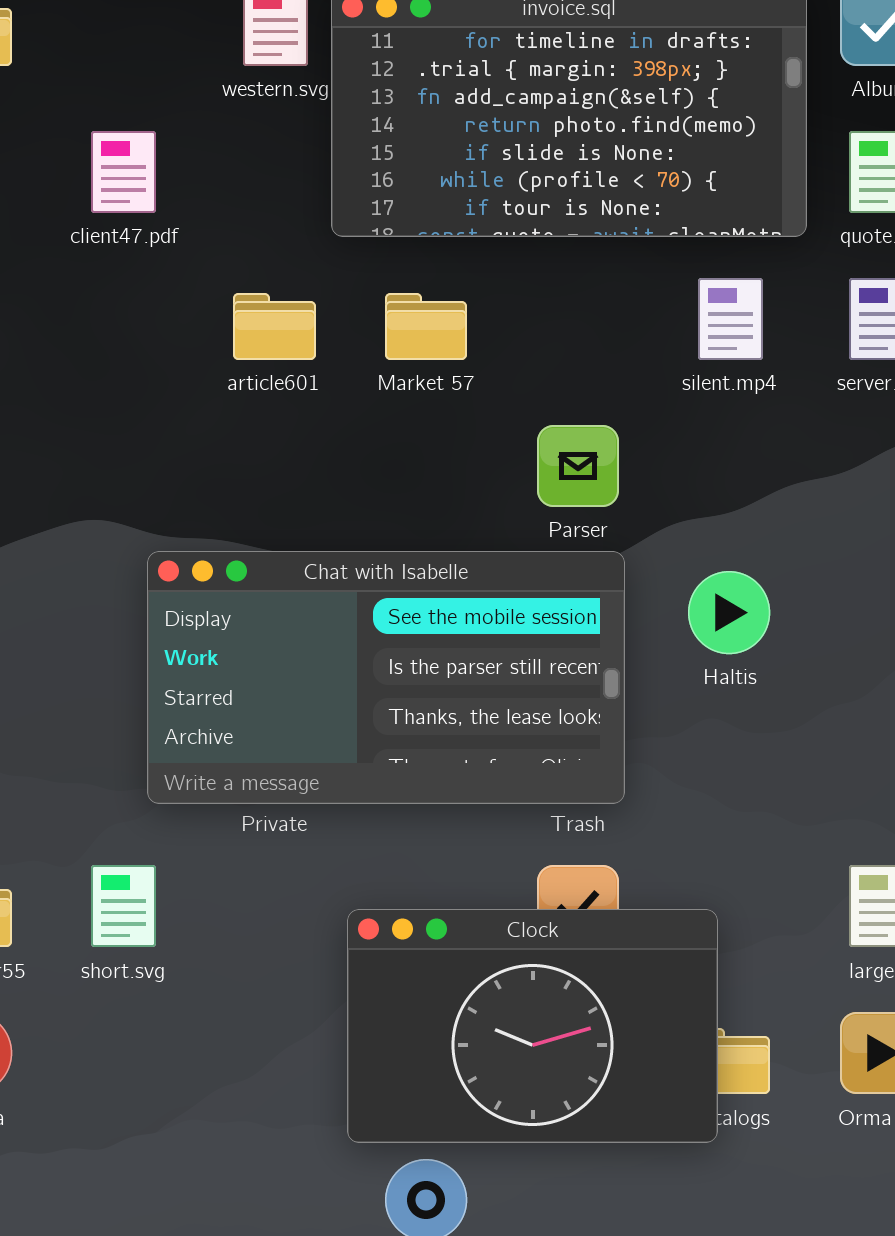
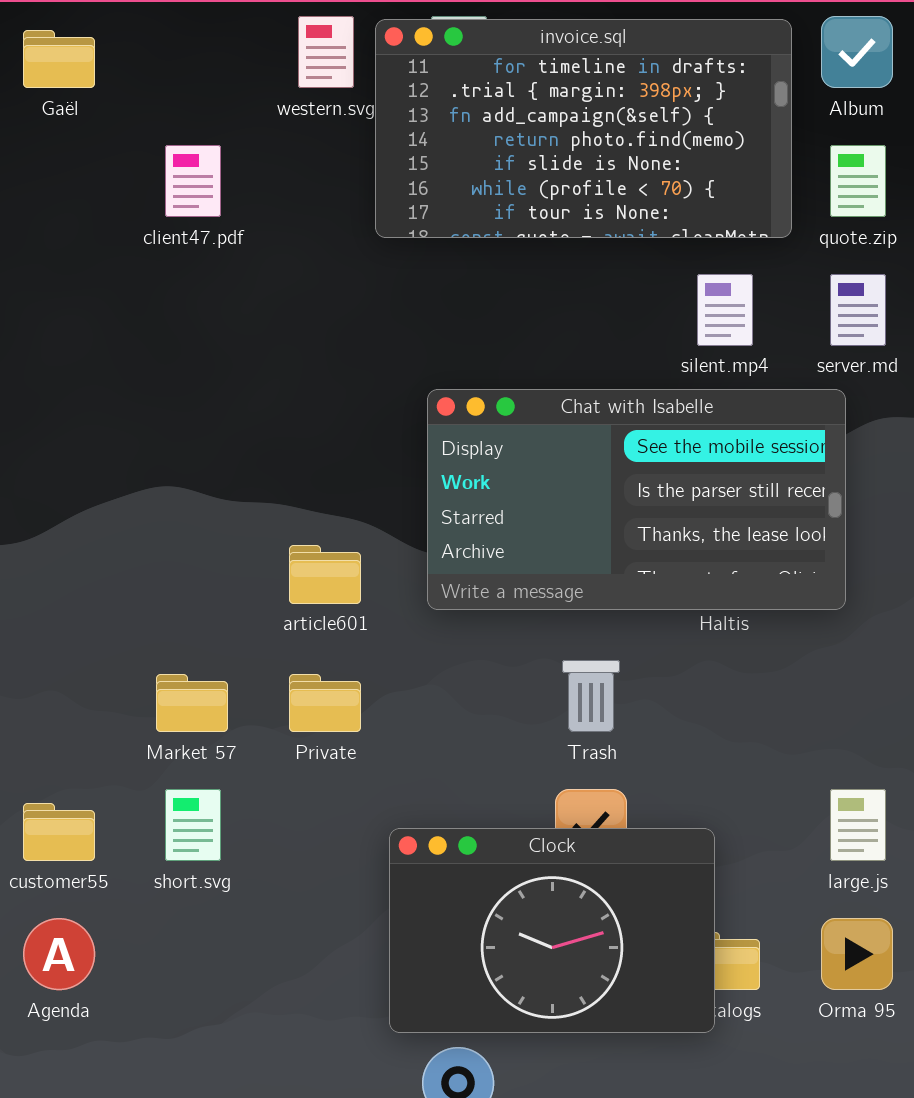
article601: [233,293,316,360] -> [289,545,361,604], moved
Market 57: [385,293,467,360] -> [156,674,228,732], moved
Chat with Isabelle: [147,551,625,804] -> [427,389,846,610], moved

